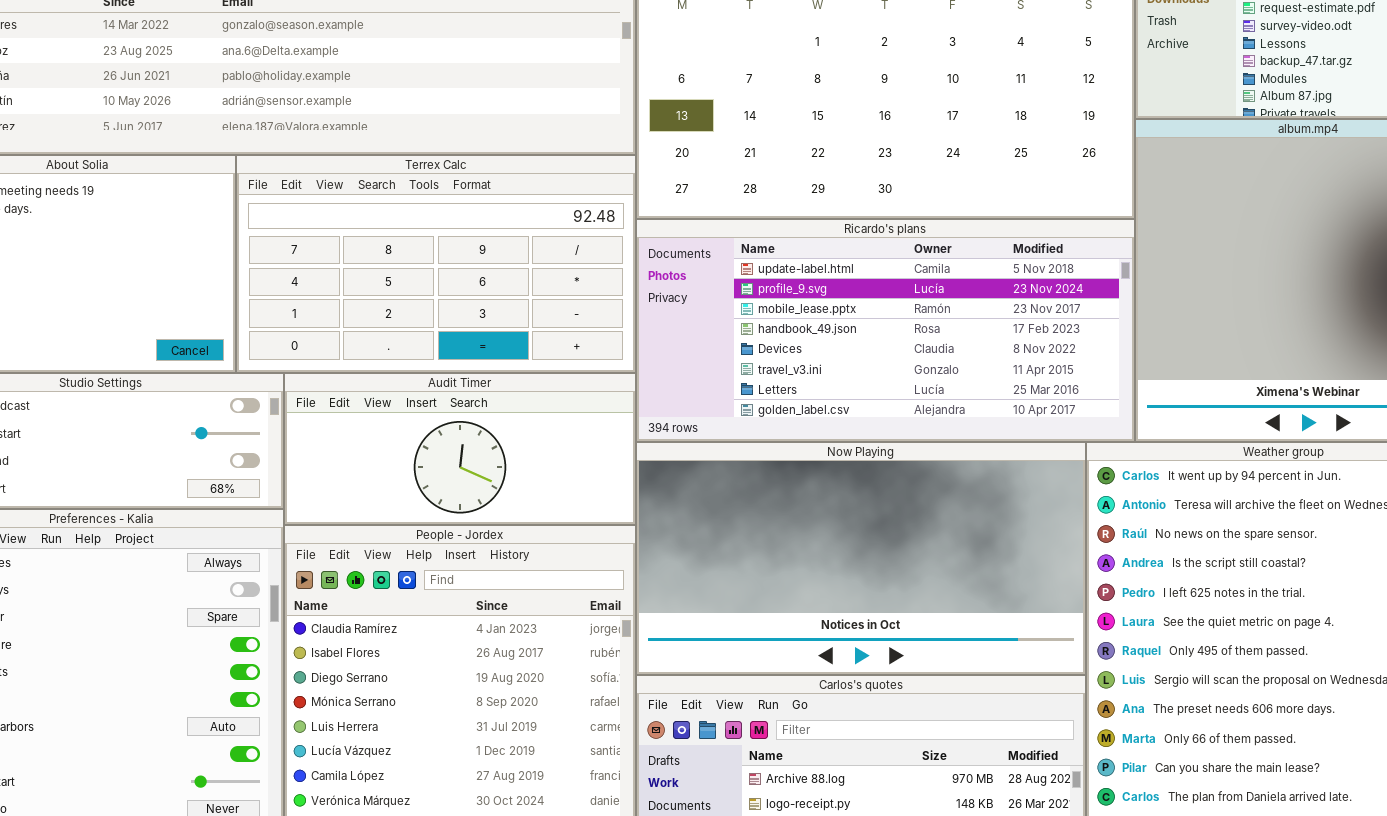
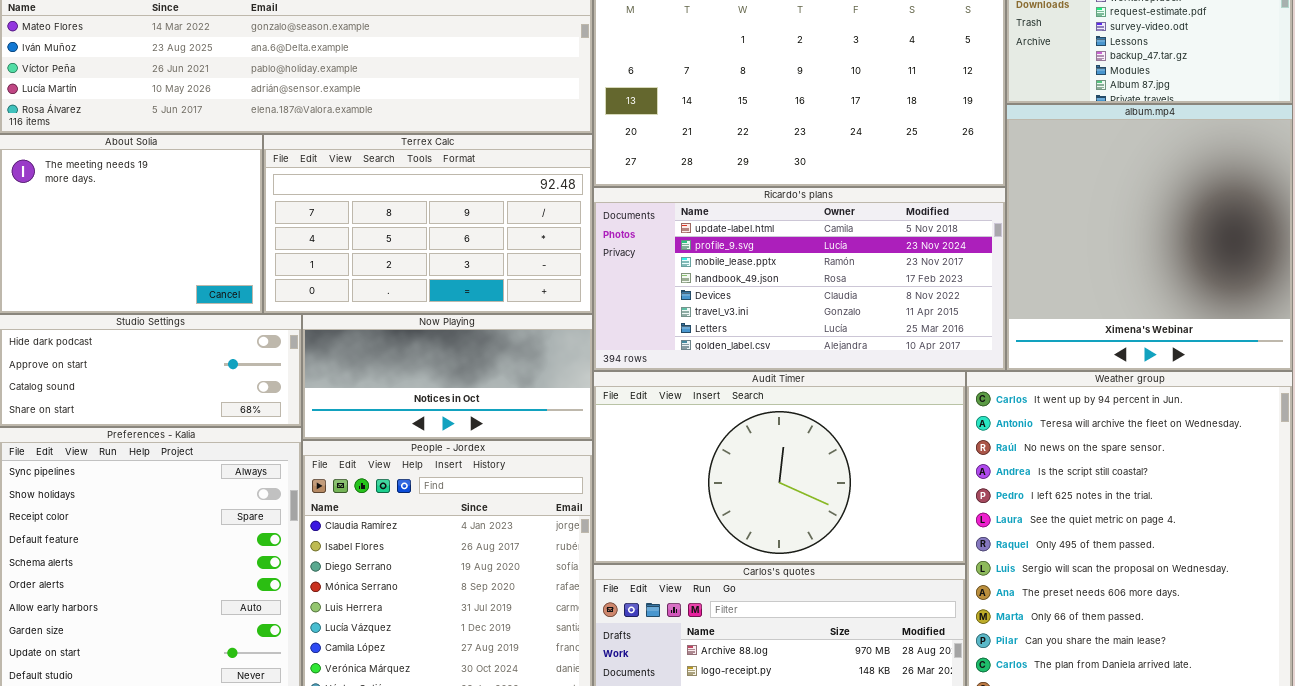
Audit Timer: [284,373,636,525] -> [593,371,966,564], moved, resized
Now Playing: [636,442,1086,675] -> [302,314,593,440], moved, resized

